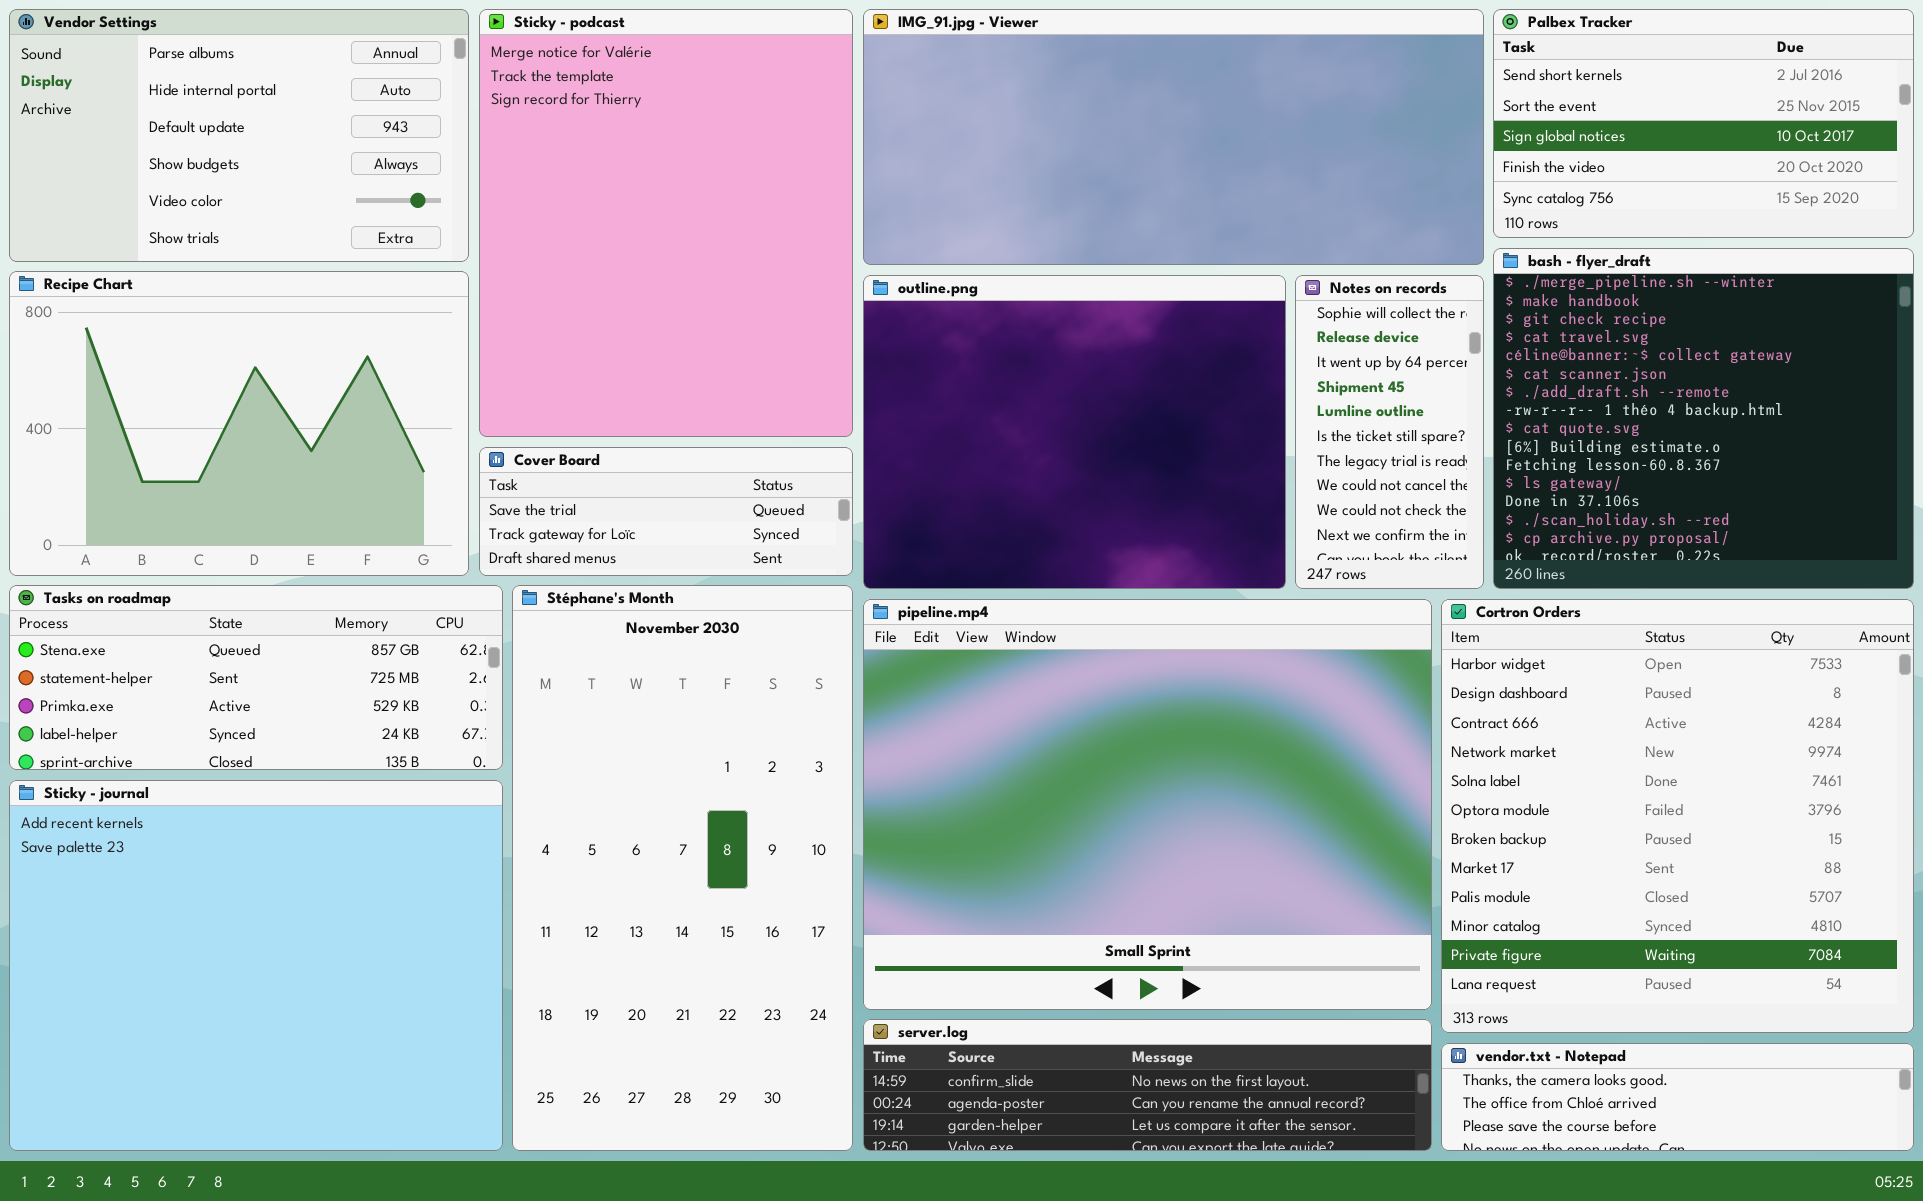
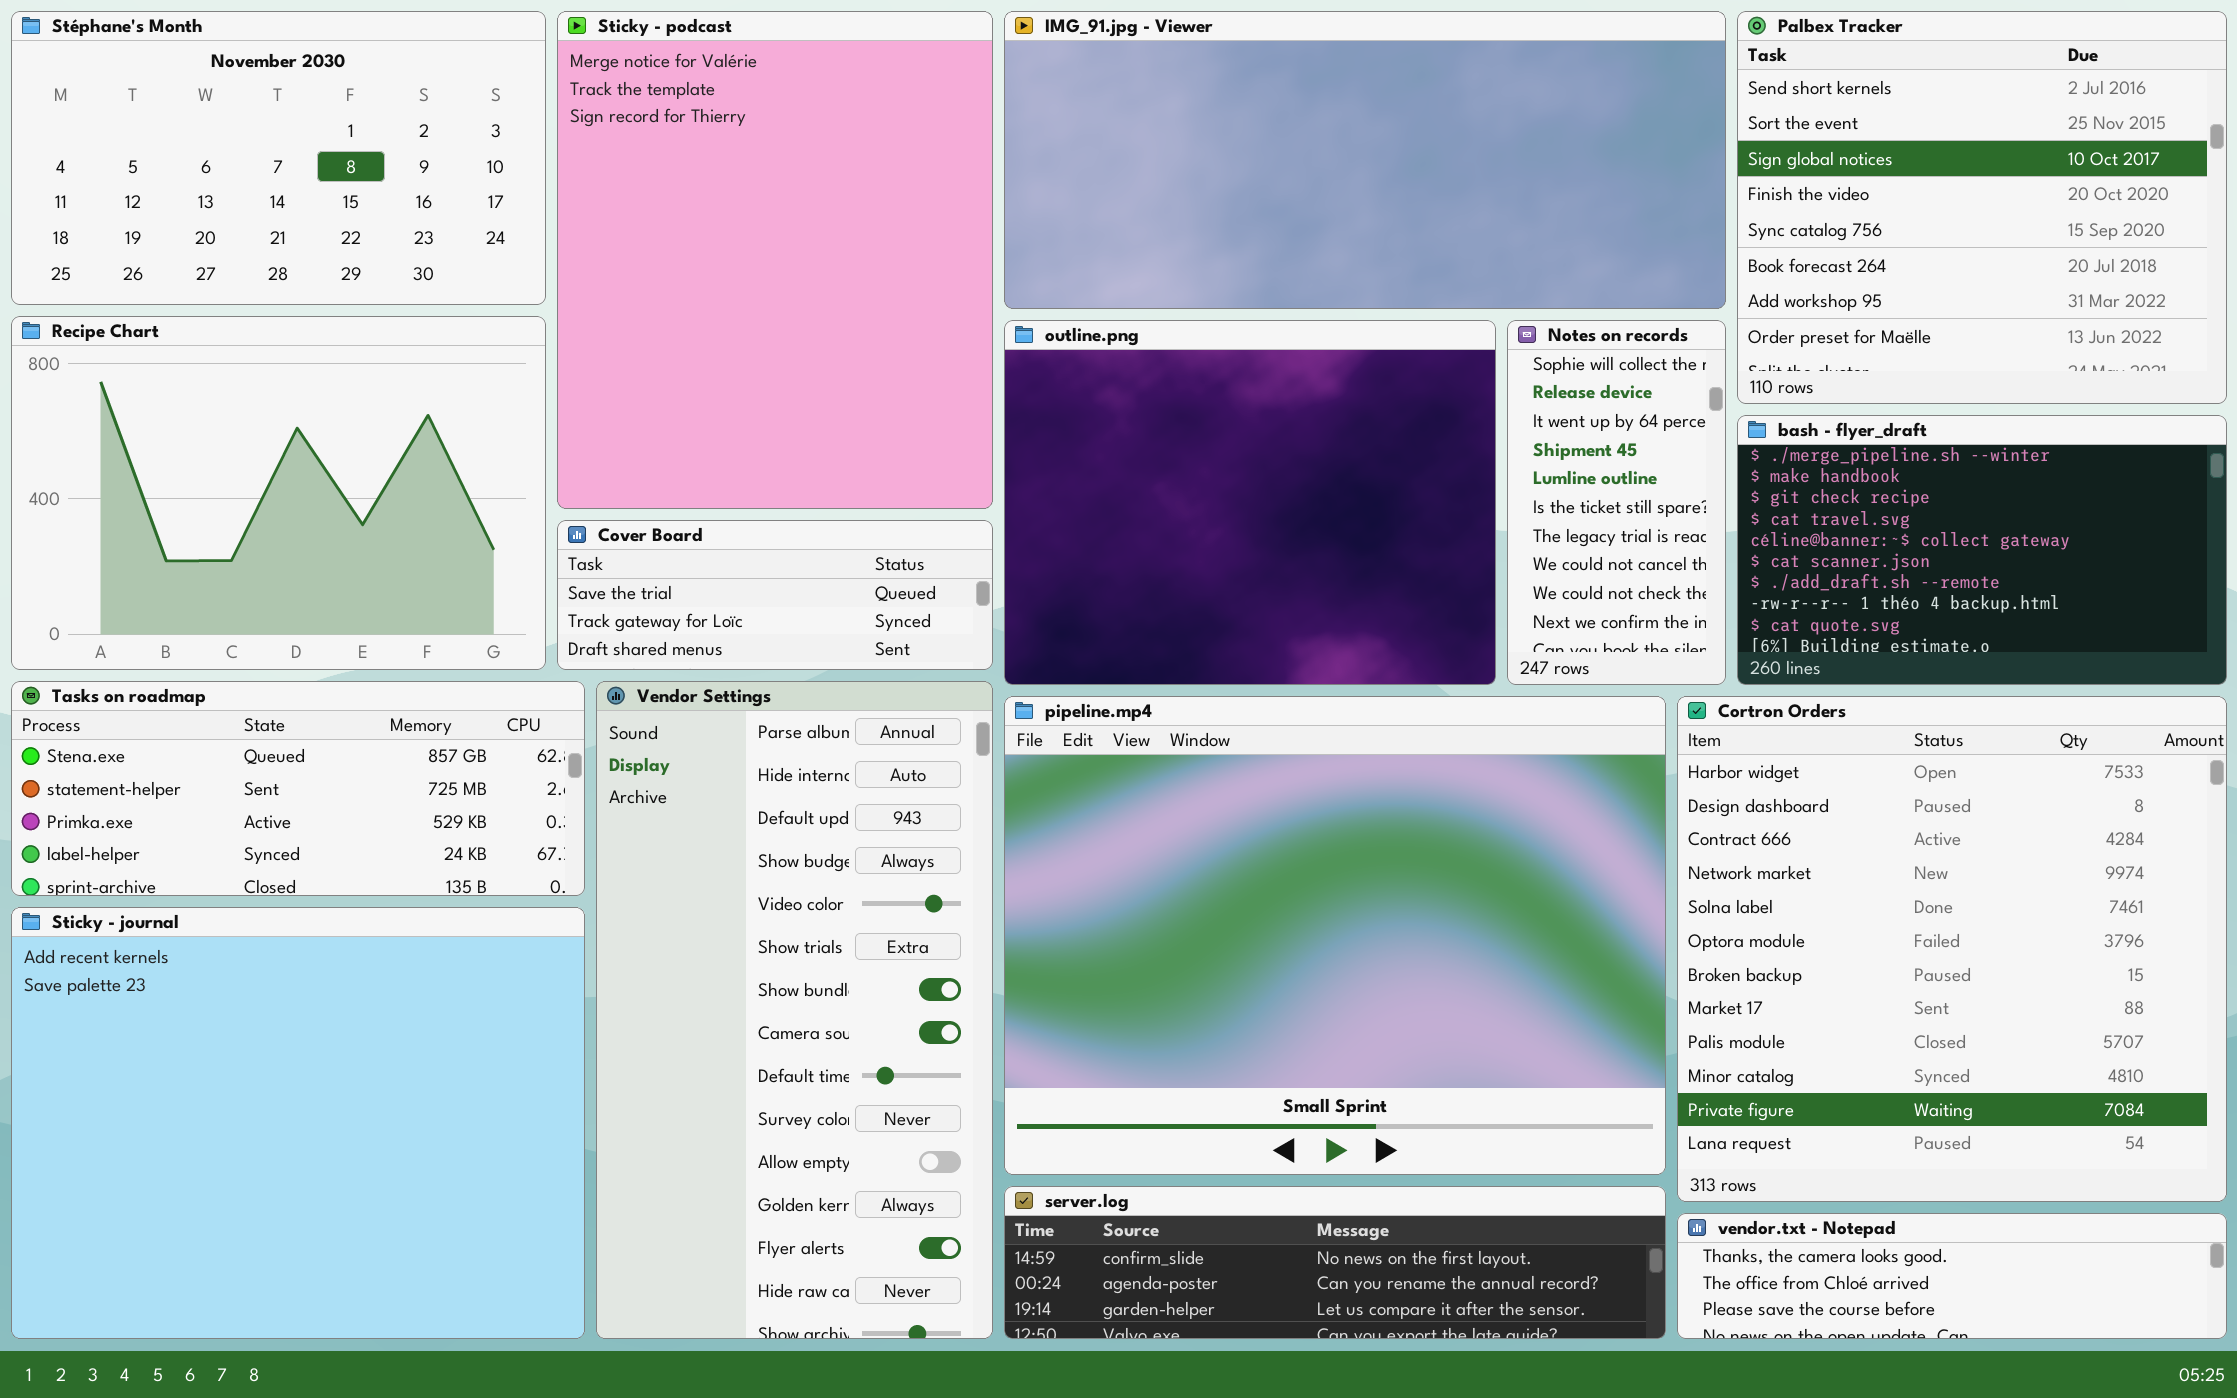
Vendor Settings: [9,9,469,262] -> [596,681,993,1339], moved, resized
Palbex Tracker: [1493,9,1914,238] -> [1737,11,2227,404], resized
bash - flyer_draft: [1493,248,1914,589] -> [1737,415,2227,685], resized
Stéphane's Month: [512,585,853,1151] -> [11,11,546,305], moved, resized

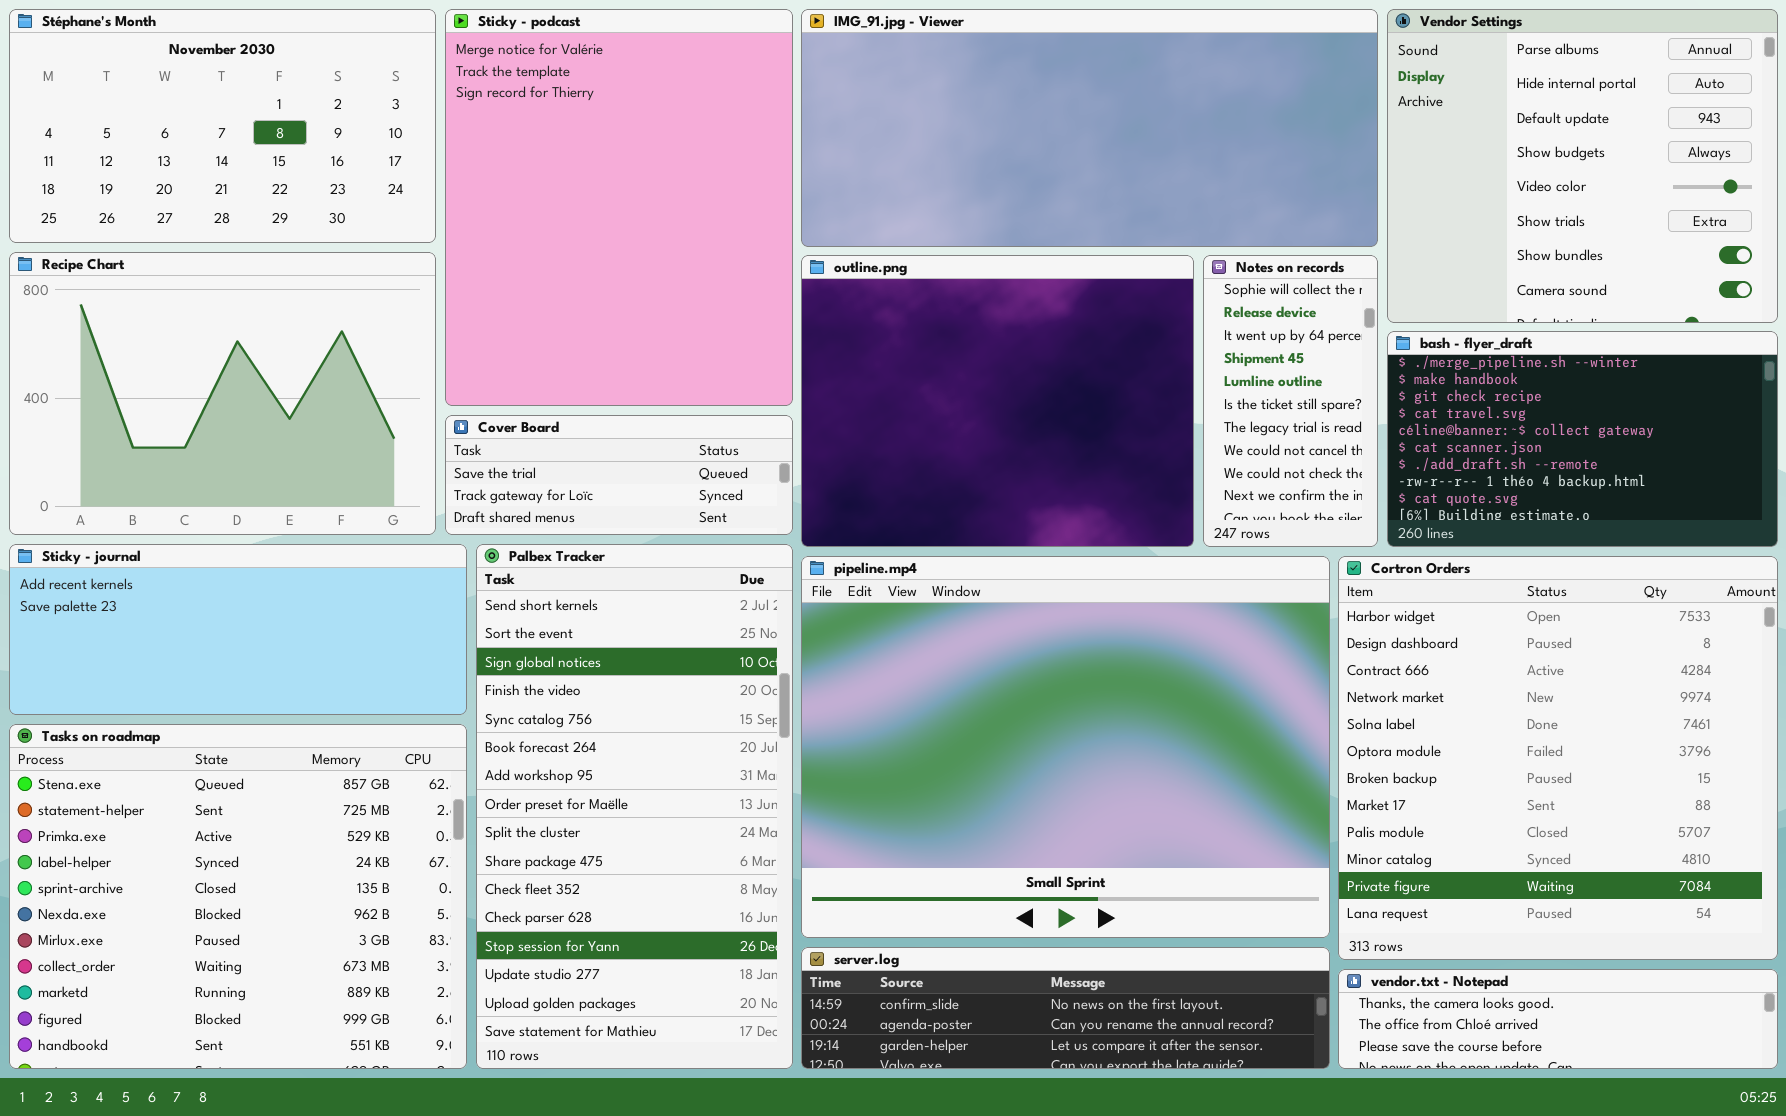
Palbex Tracker: [1737,11,2227,404] -> [476,544,793,1069], moved, resized
Tasks on roadmap: [11,681,585,896] -> [9,724,467,1069], moved, resized
Vendor Settings: [596,681,993,1339] -> [1387,9,1778,323], moved, resized
Sticky - journal: [11,907,585,1339] -> [9,544,467,715], moved, resized

